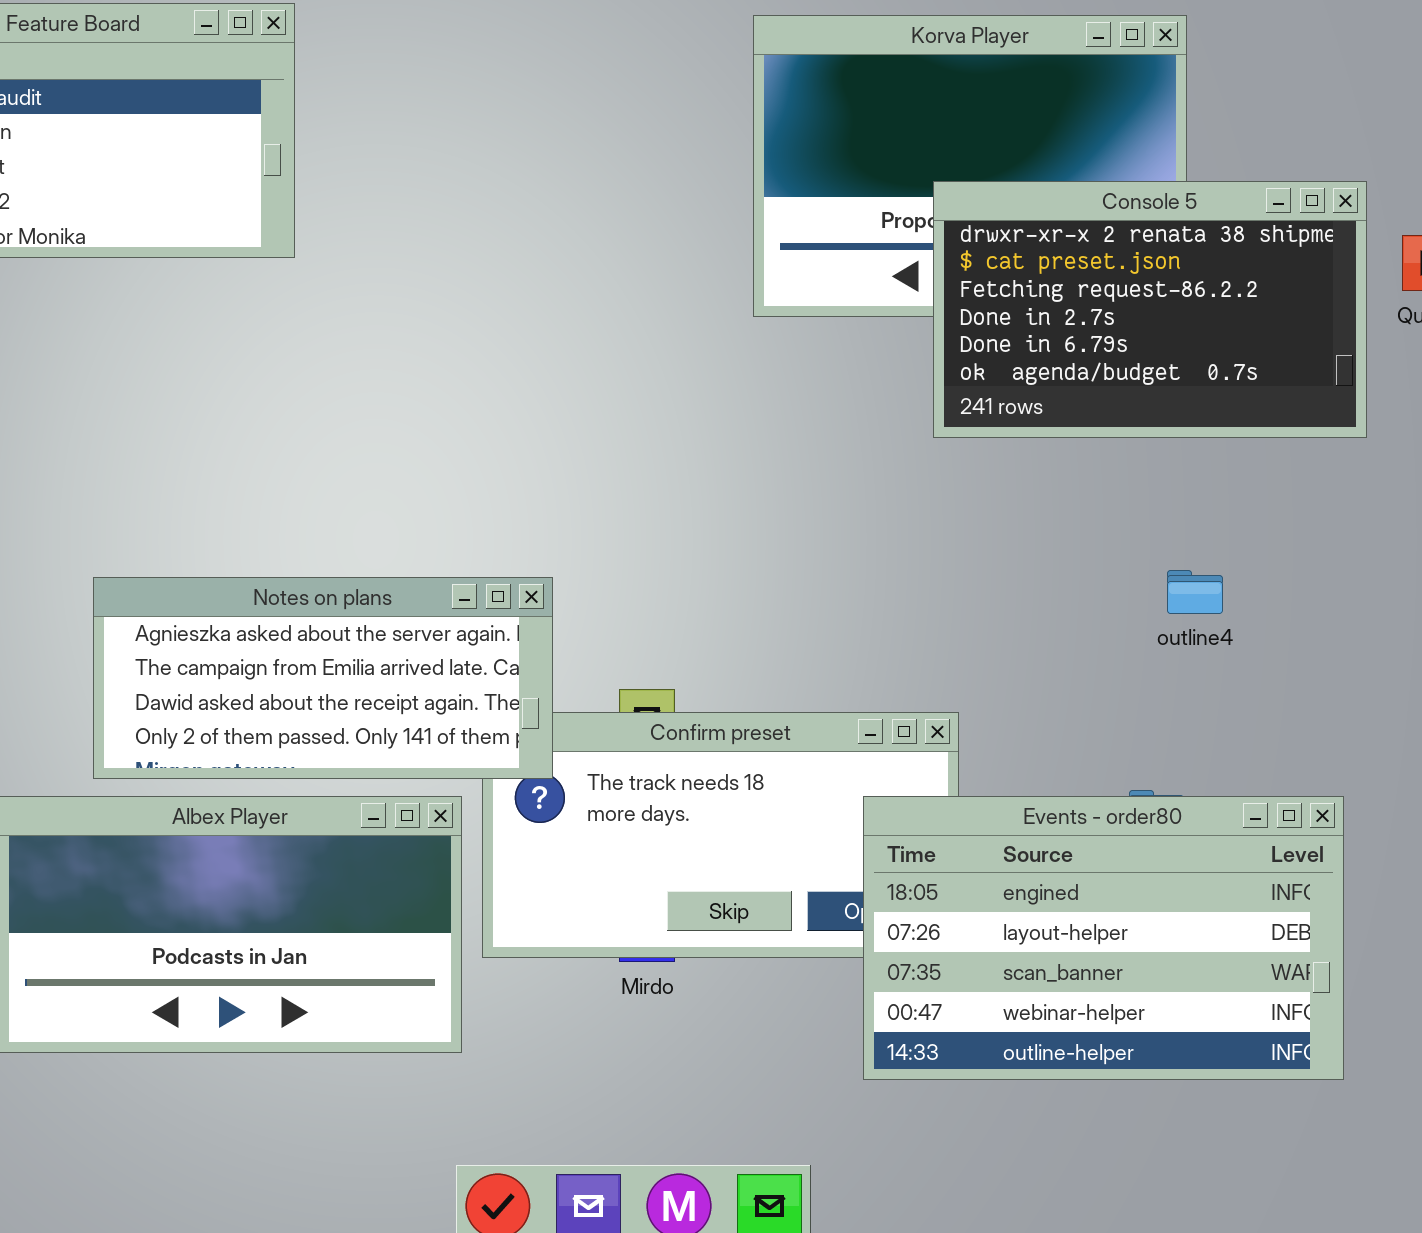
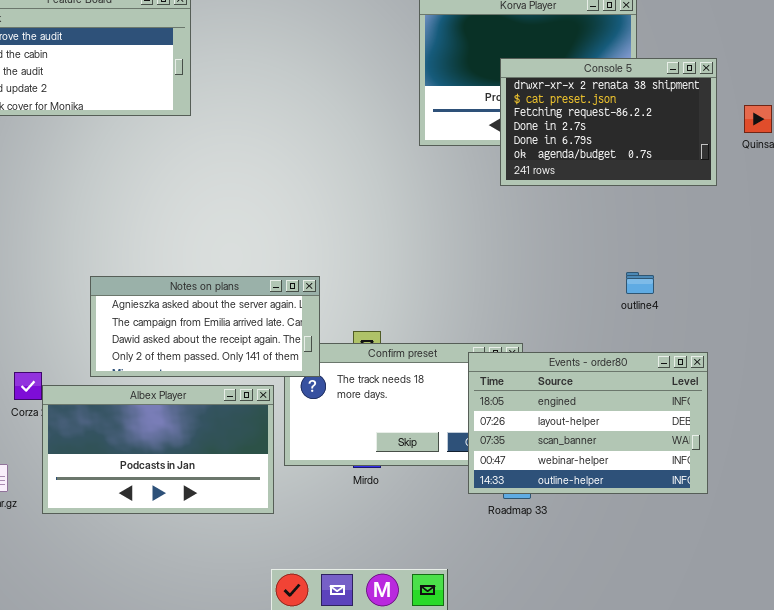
Console 5: [933,181,1367,438] -> [500,58,717,186], moved
Events - order80: [863,796,1344,1080] -> [468,352,708,494], moved

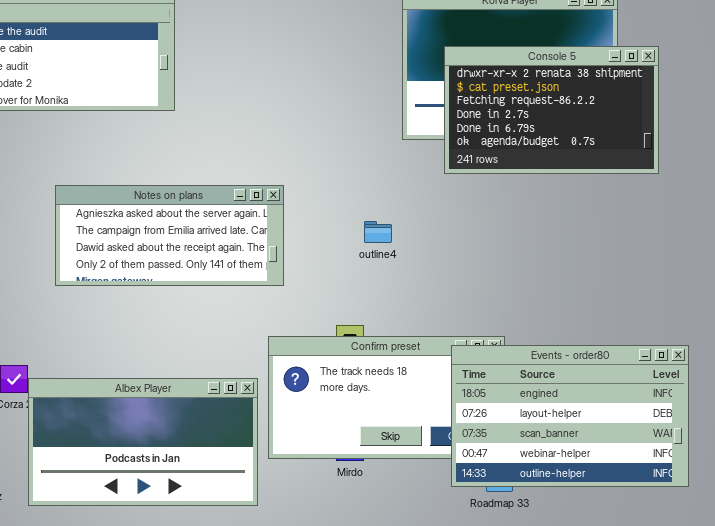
Console 5: [500,58,717,186] -> [444,46,659,174], moved
outline4: [626,272,654,294] -> [364,221,392,243], moved
Notes on plans: [90,276,320,377] -> [55,185,284,286], moved

